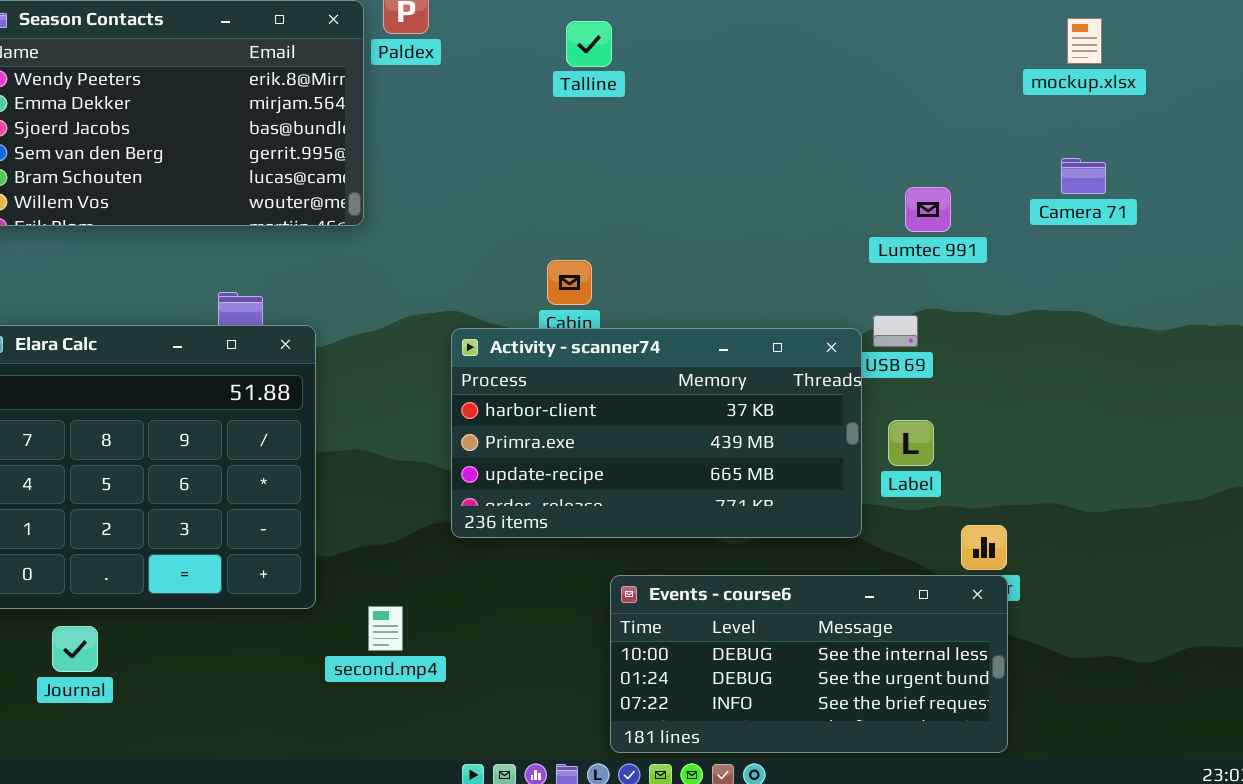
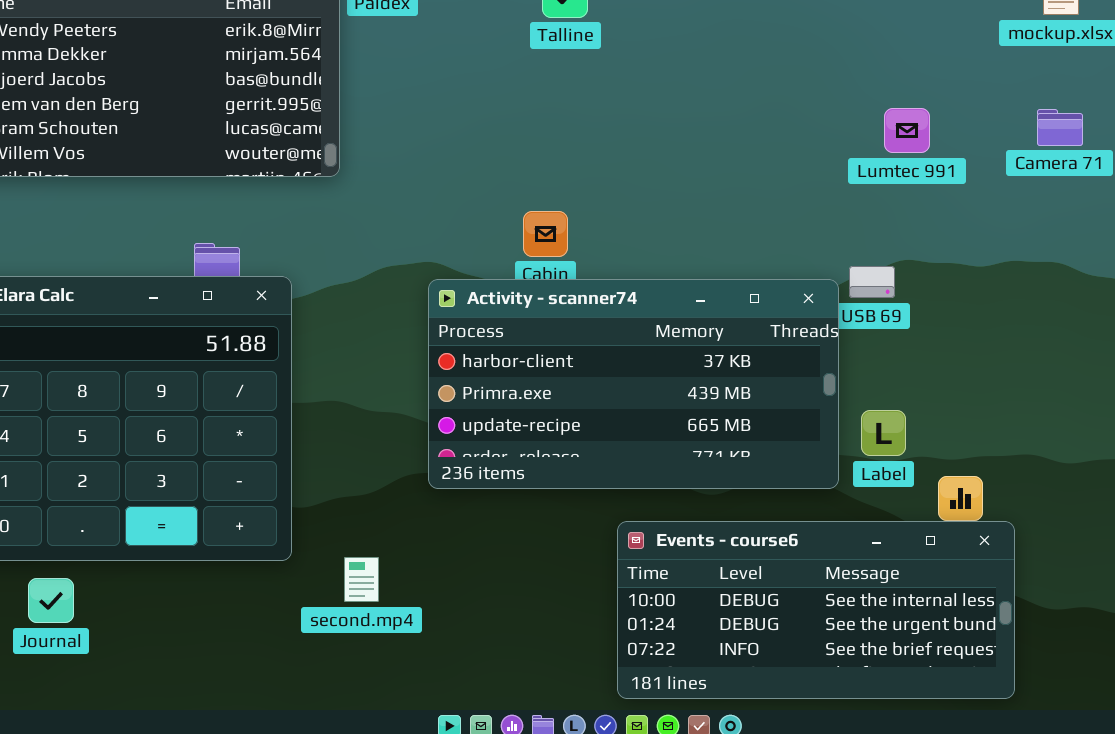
Lumtec 991: [905,187,951,232] -> [884,108,930,153], moved
Label: [888,420,934,466] -> [861,410,906,456], moved
Events - course6: [610,575,1008,753] -> [617,521,1015,699], moved

